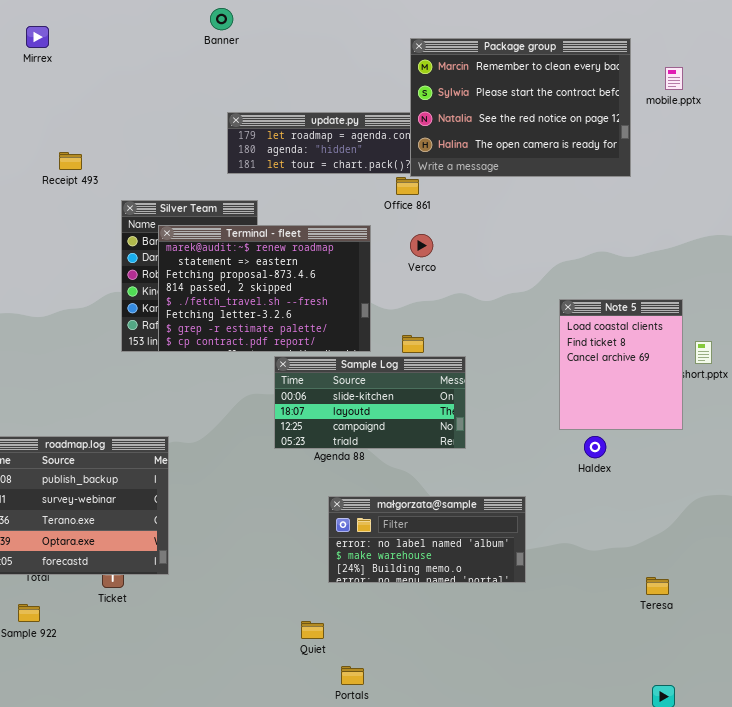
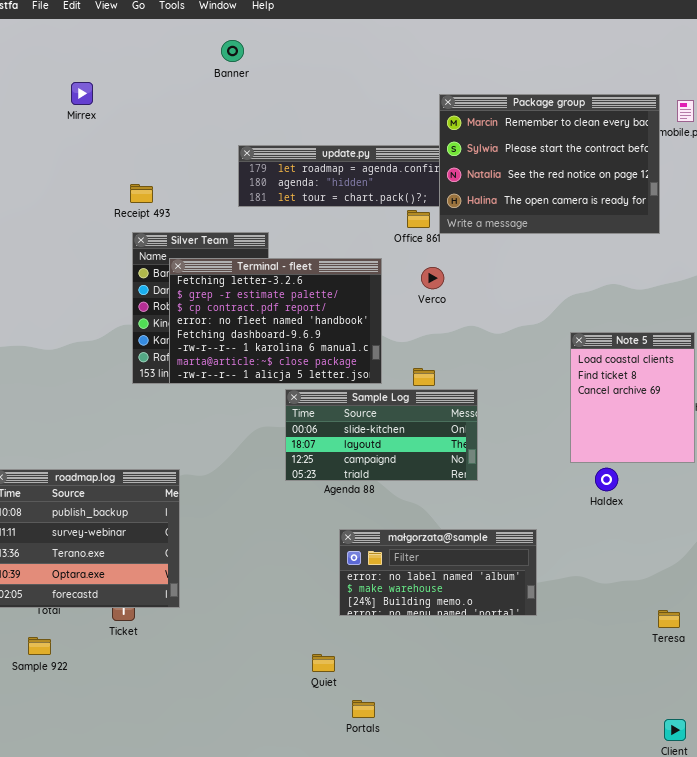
Mirrex: [26,26,49,48] -> [71,82,93,105], moved
Package group: [410,38,631,177] -> [439,94,660,234], moved
Receipt 493: [59,152,82,170] -> [130,184,153,203], moved
Terminal - fleet: [158,225,371,352] -> [169,258,382,384], scrolled down 5 rows

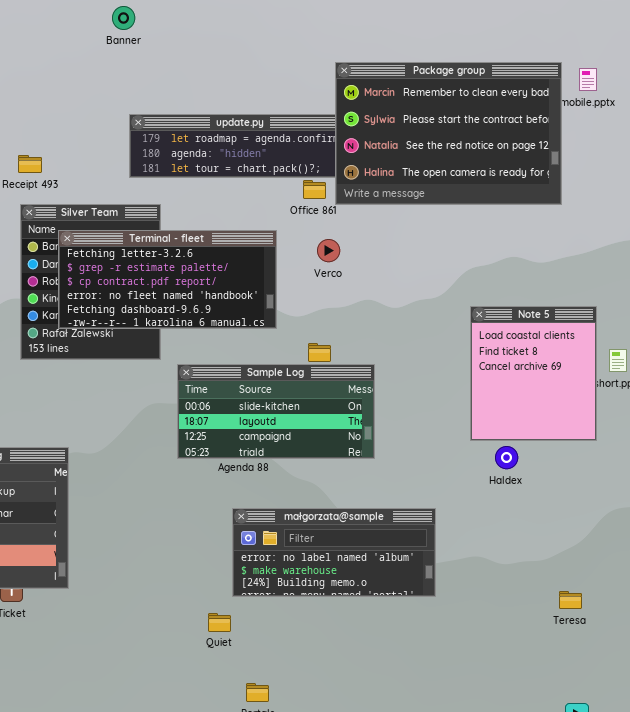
Terminal - fleet: [169,258,382,384] -> [58,230,277,329], resized
Quiet: [312,654,335,672] -> [208,613,231,632], moved

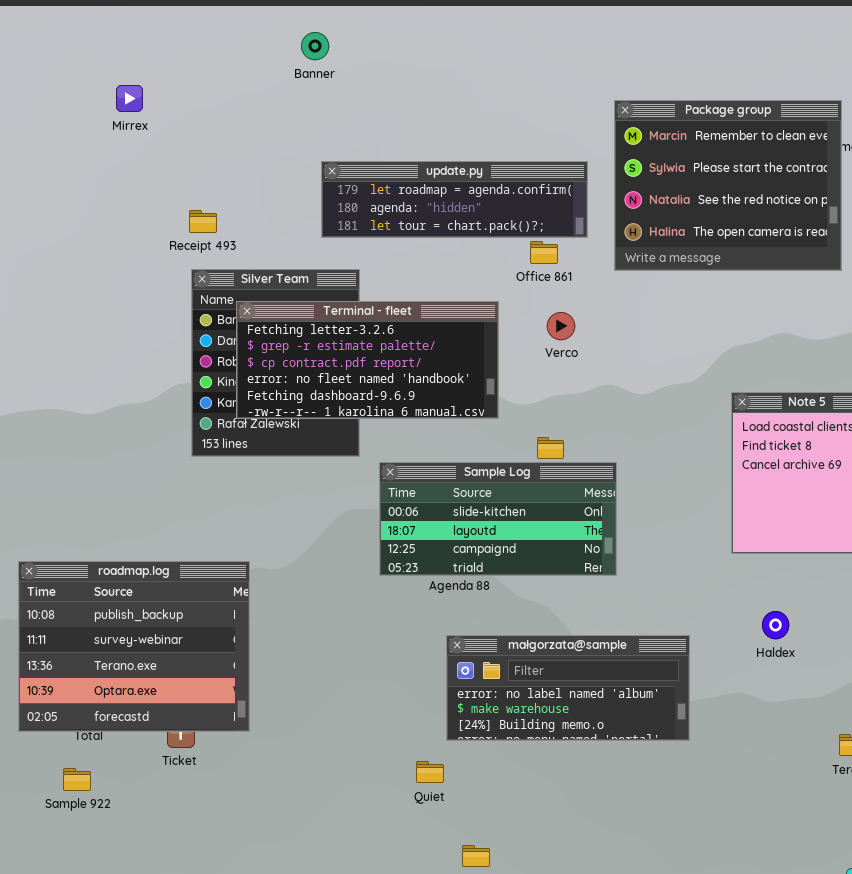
Package group: [335,62,562,205] -> [614,100,842,271], resized
Haldex: [495,446,518,469] -> [762,611,789,639], moved

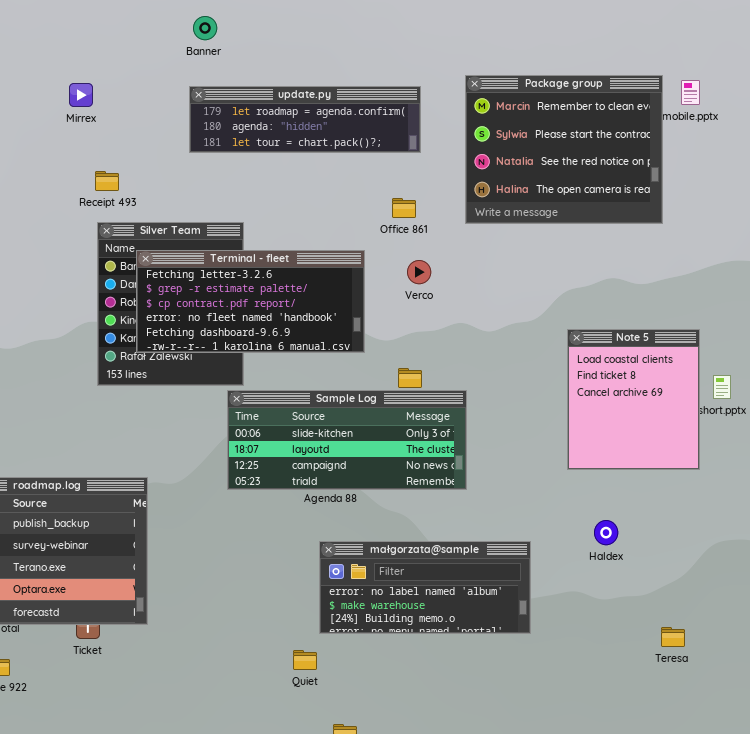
Mirrex: [116,85,143,112] -> [69,83,93,107], moved
update.py: [321,161,588,238] -> [189,86,421,153], moved
Sample Log: [379,462,617,576] -> [227,390,467,490], resized

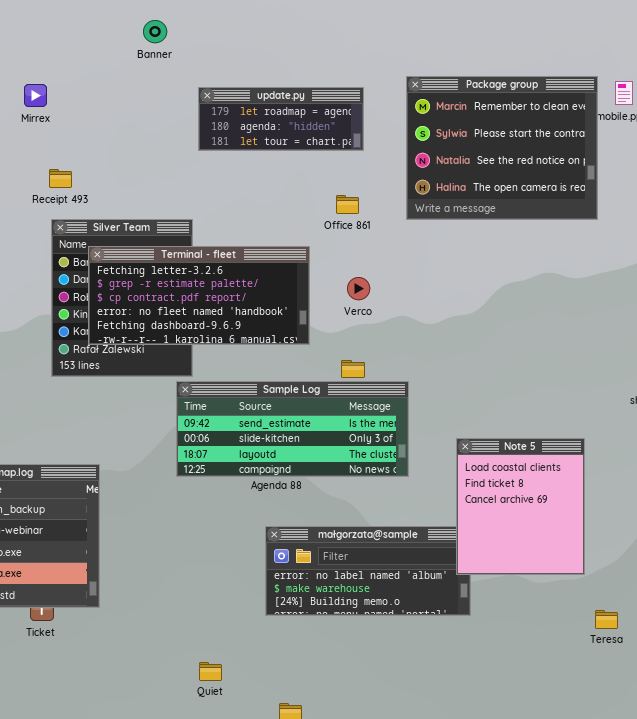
update.py: [189,86,421,153] -> [198,87,364,151], resized
Verco: [407,260,431,284] -> [347,277,370,300], moved
Note 5: [567,329,700,470] -> [456,438,585,575], moved
Sample Log: [227,390,467,490] -> [176,381,409,477], scrolled up 1 row
Quiet: [293,650,317,670] -> [199,662,222,681], moved

